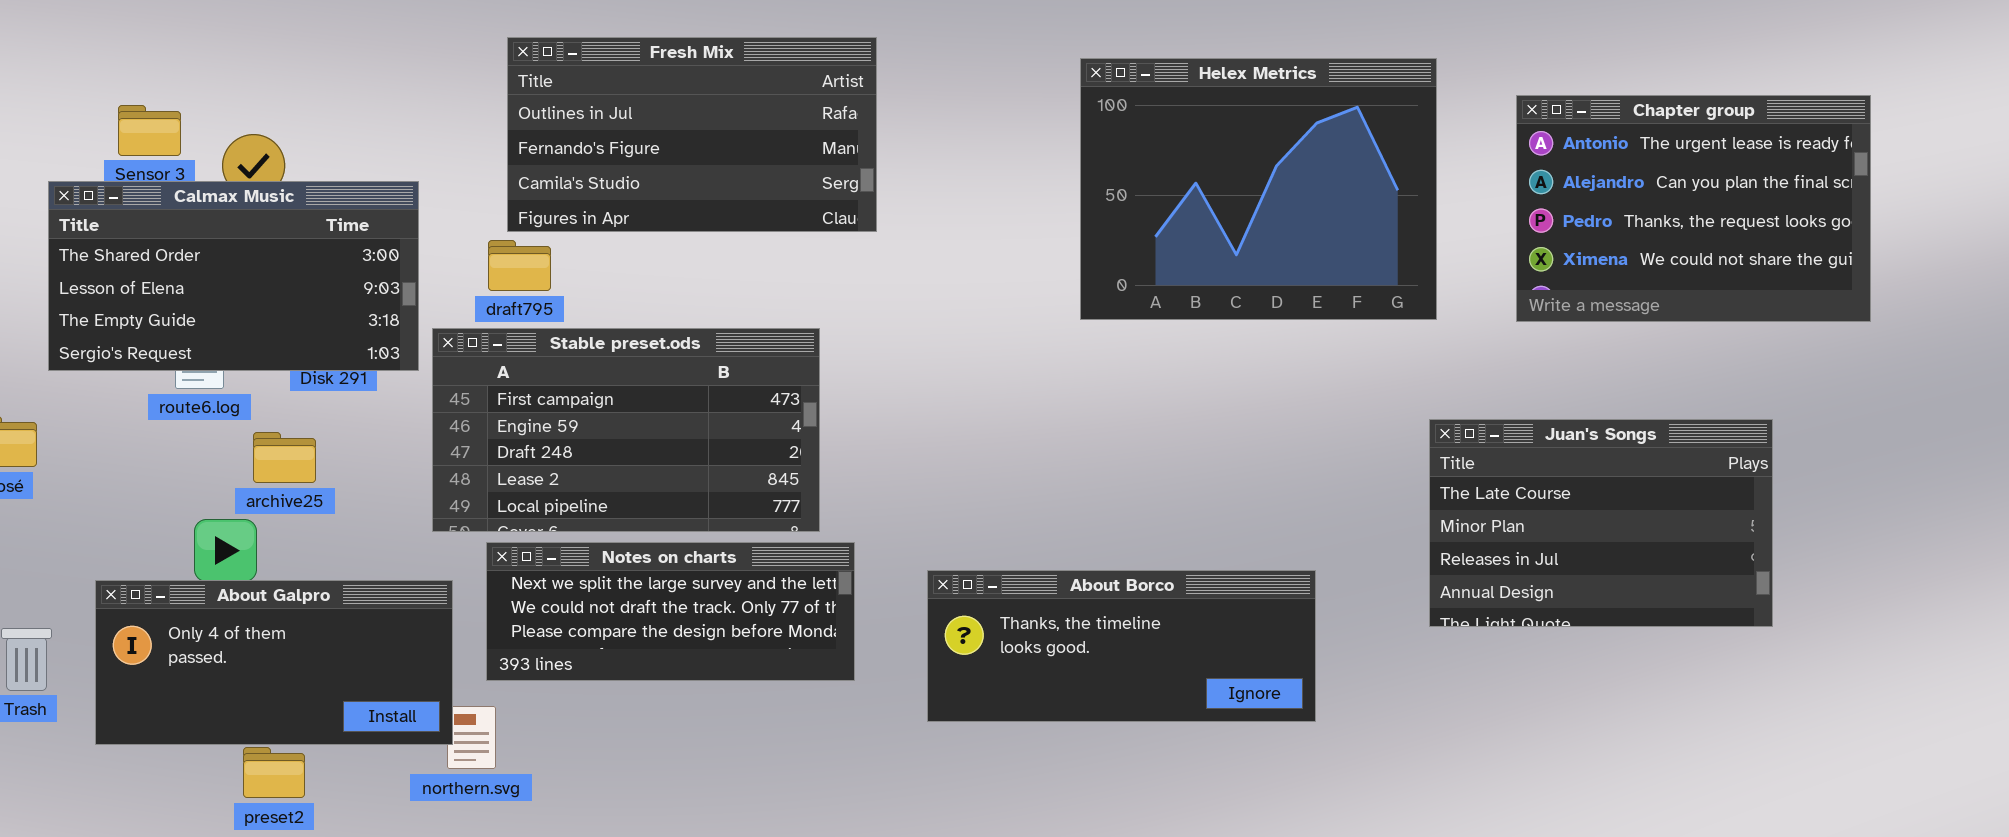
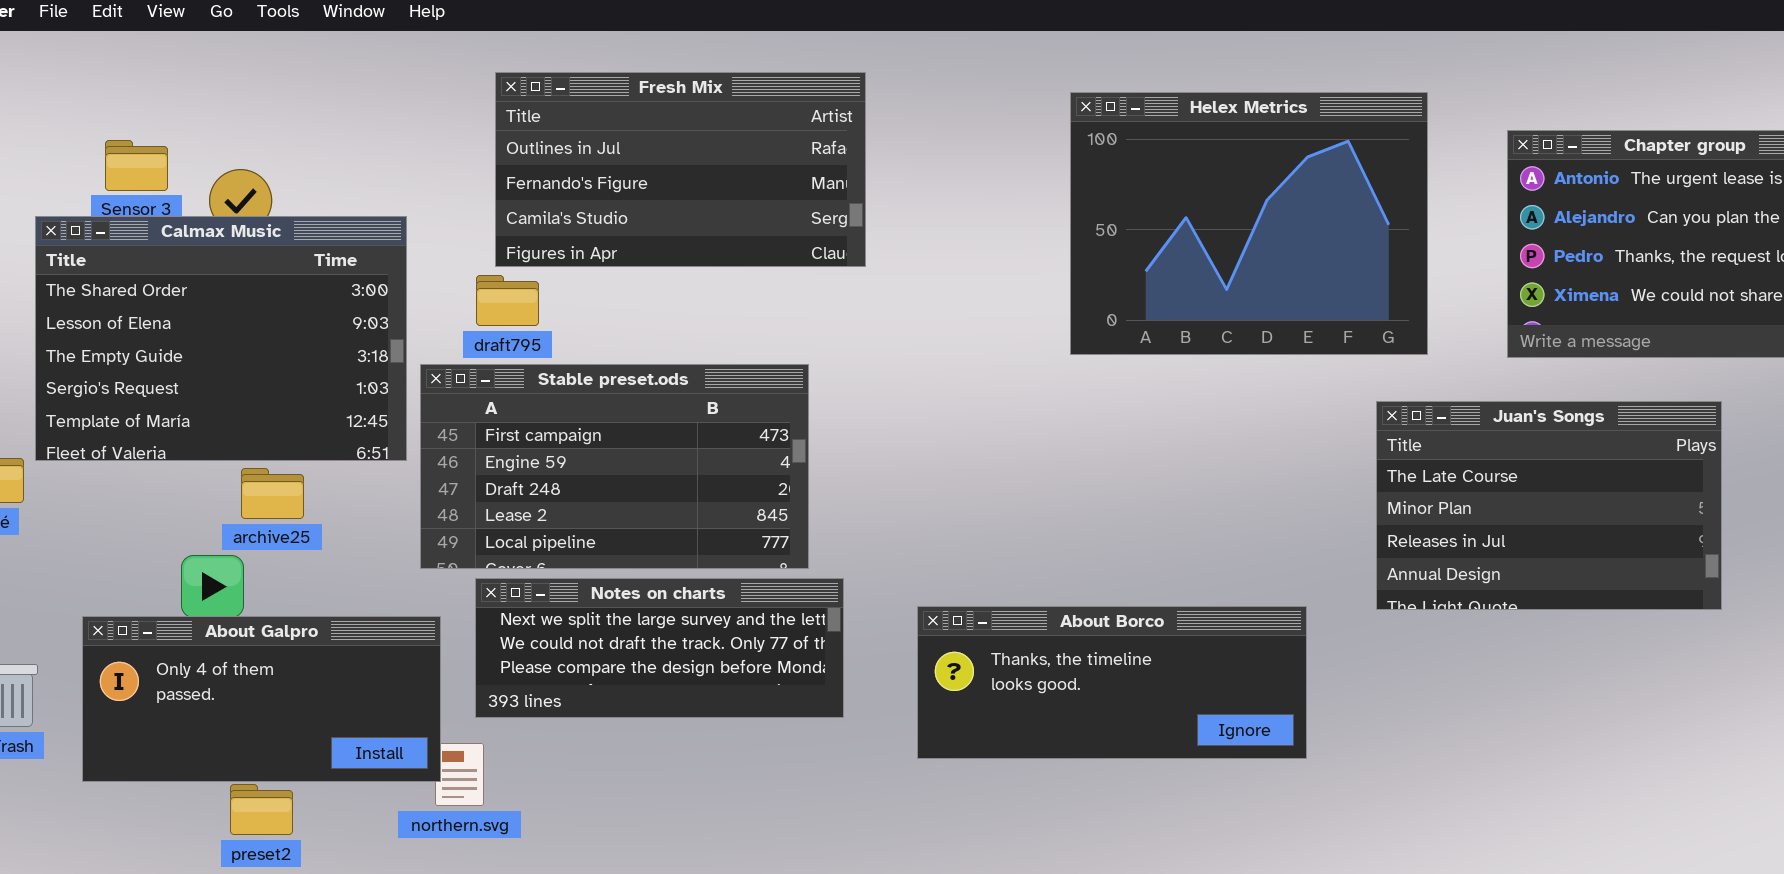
Calmax Music: [48,181,419,371] -> [35,216,407,461], resized
Juan's Songs: [1429,419,1773,627] -> [1376,401,1722,610], moved

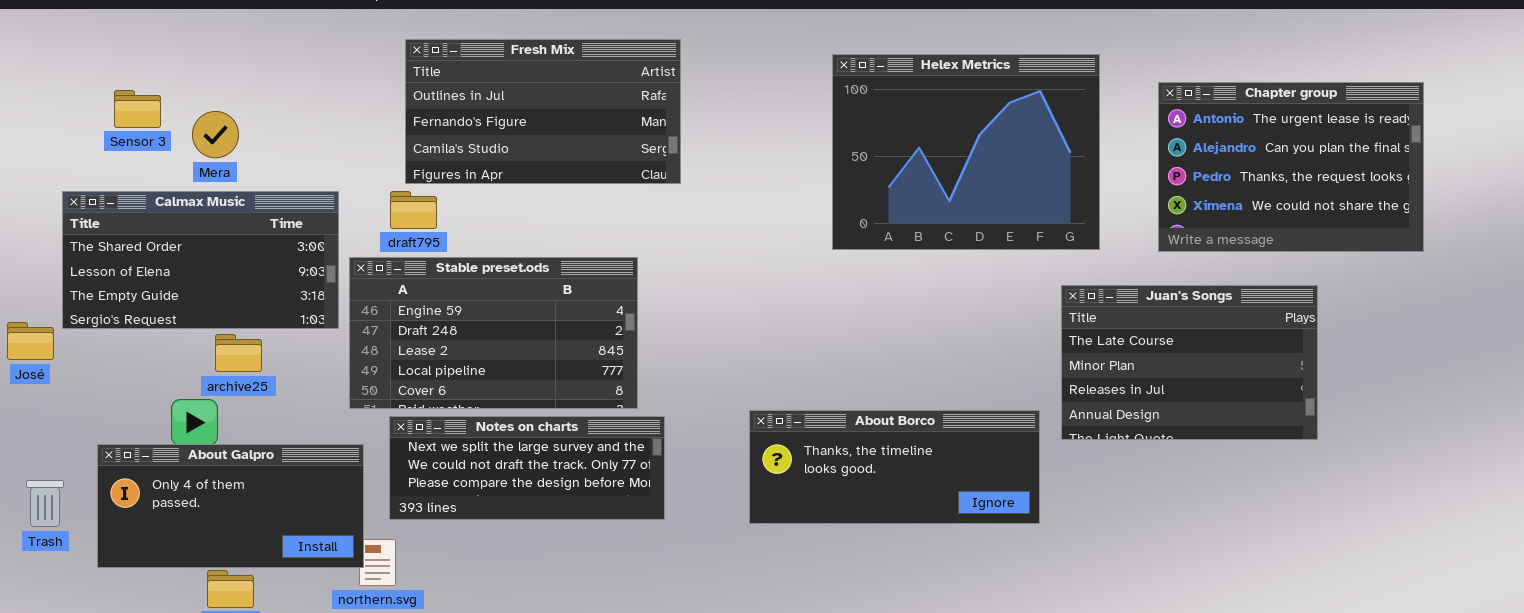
Calmax Music: [35,216,407,461] -> [62,191,339,329], resized
Stable preset.ods: [420,364,809,569] -> [349,257,638,409], scrolled down 1 row
About Borco: [917,606,1307,759] -> [749,410,1040,524], moved

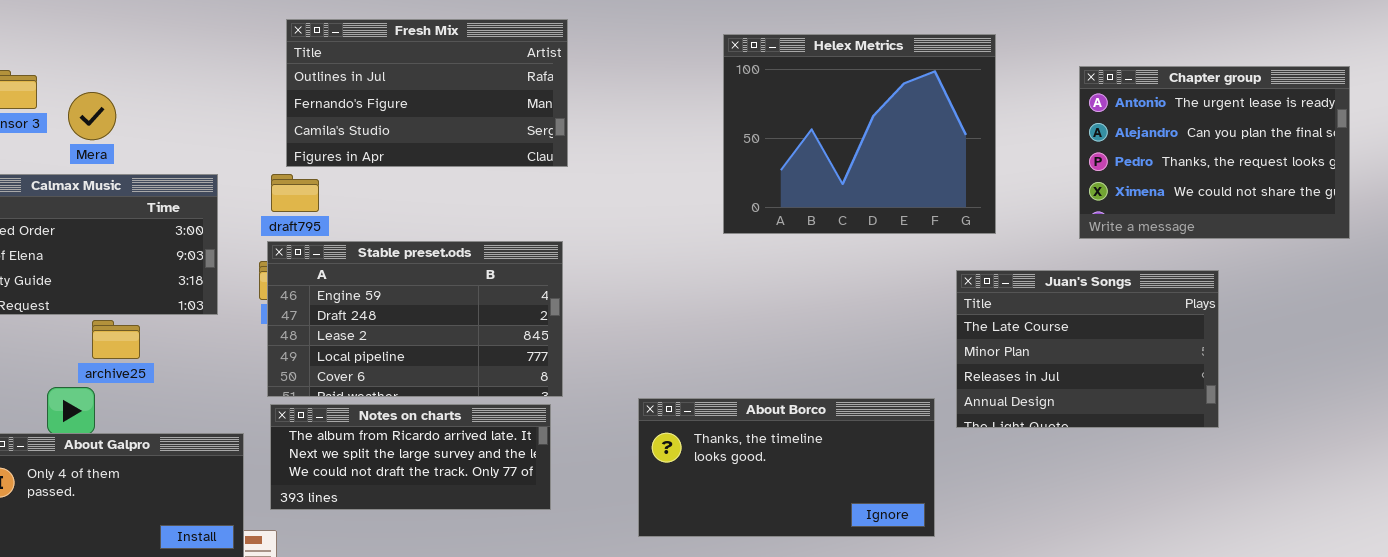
Chapter group: [1158,82,1424,252] -> [1079,66,1350,239], moved
Stable preset.ods: [349,257,638,409] -> [267,241,563,397], moved
About Borco: [749,410,1040,524] -> [638,398,935,537], resized
Notes on charts: [389,416,665,520] -> [270,404,551,510], scrolled up 1 row

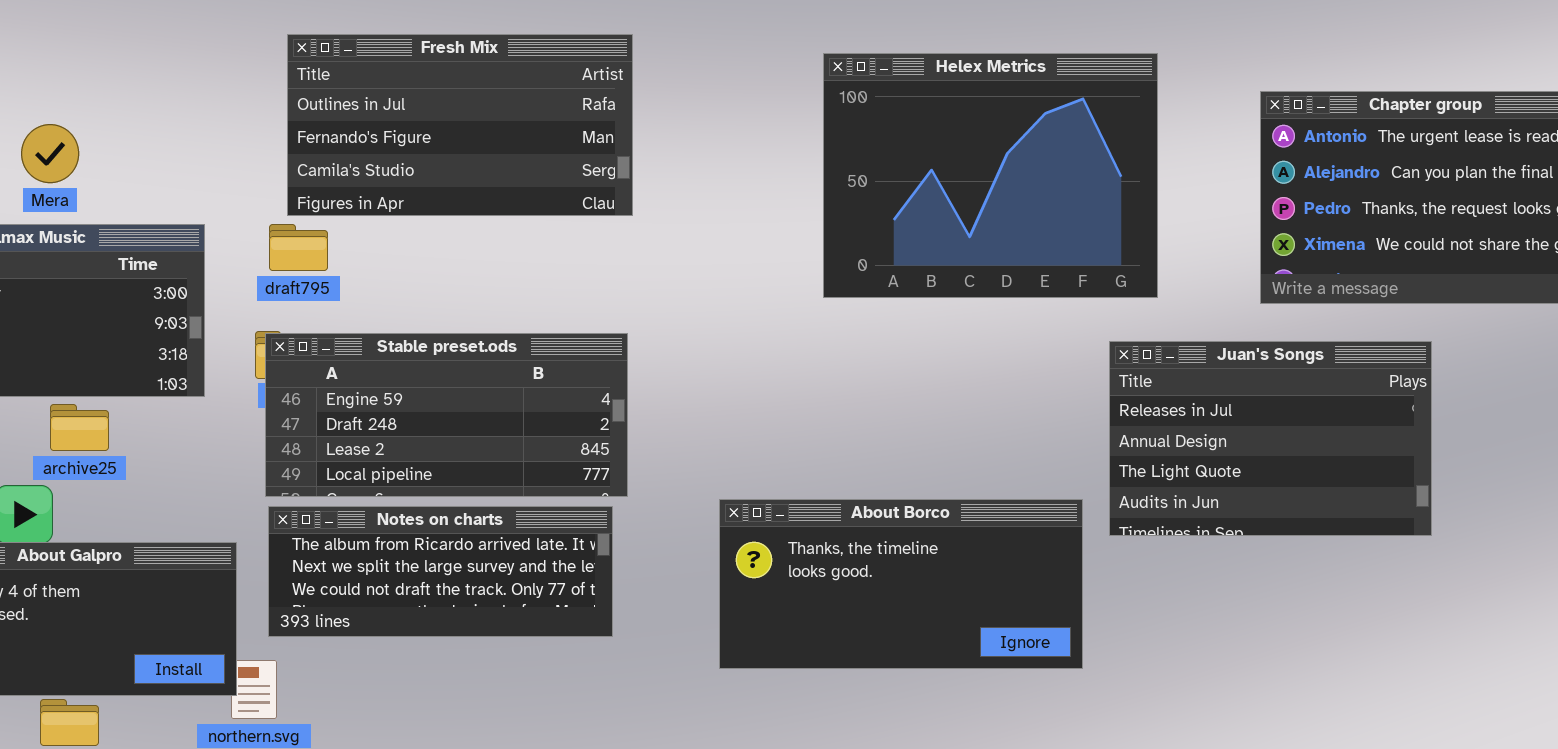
Stable preset.ods: [267,241,563,397] -> [265,333,628,497], resized
Juan's Songs: [956,270,1219,428] -> [1109,341,1432,536], scrolled down 2 rows

